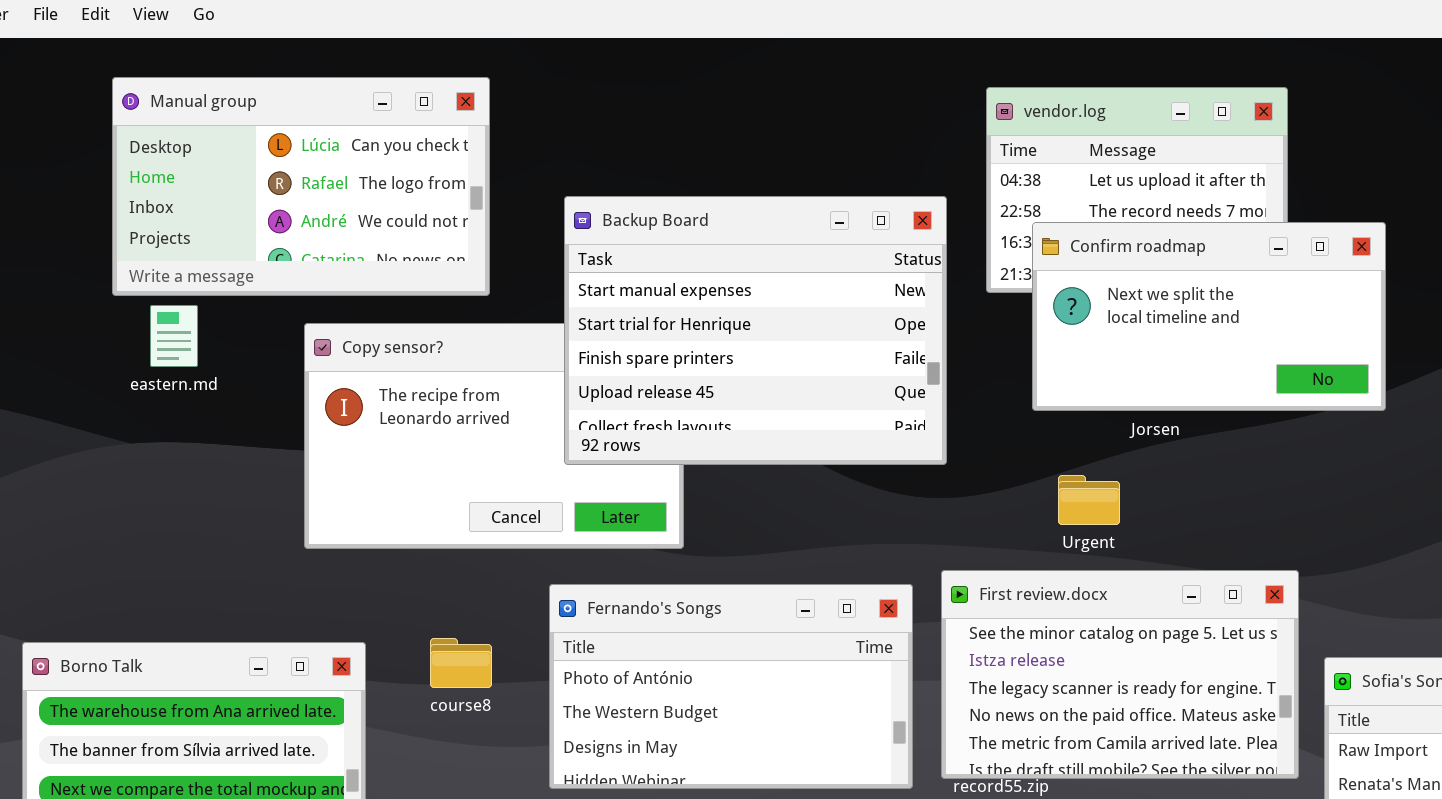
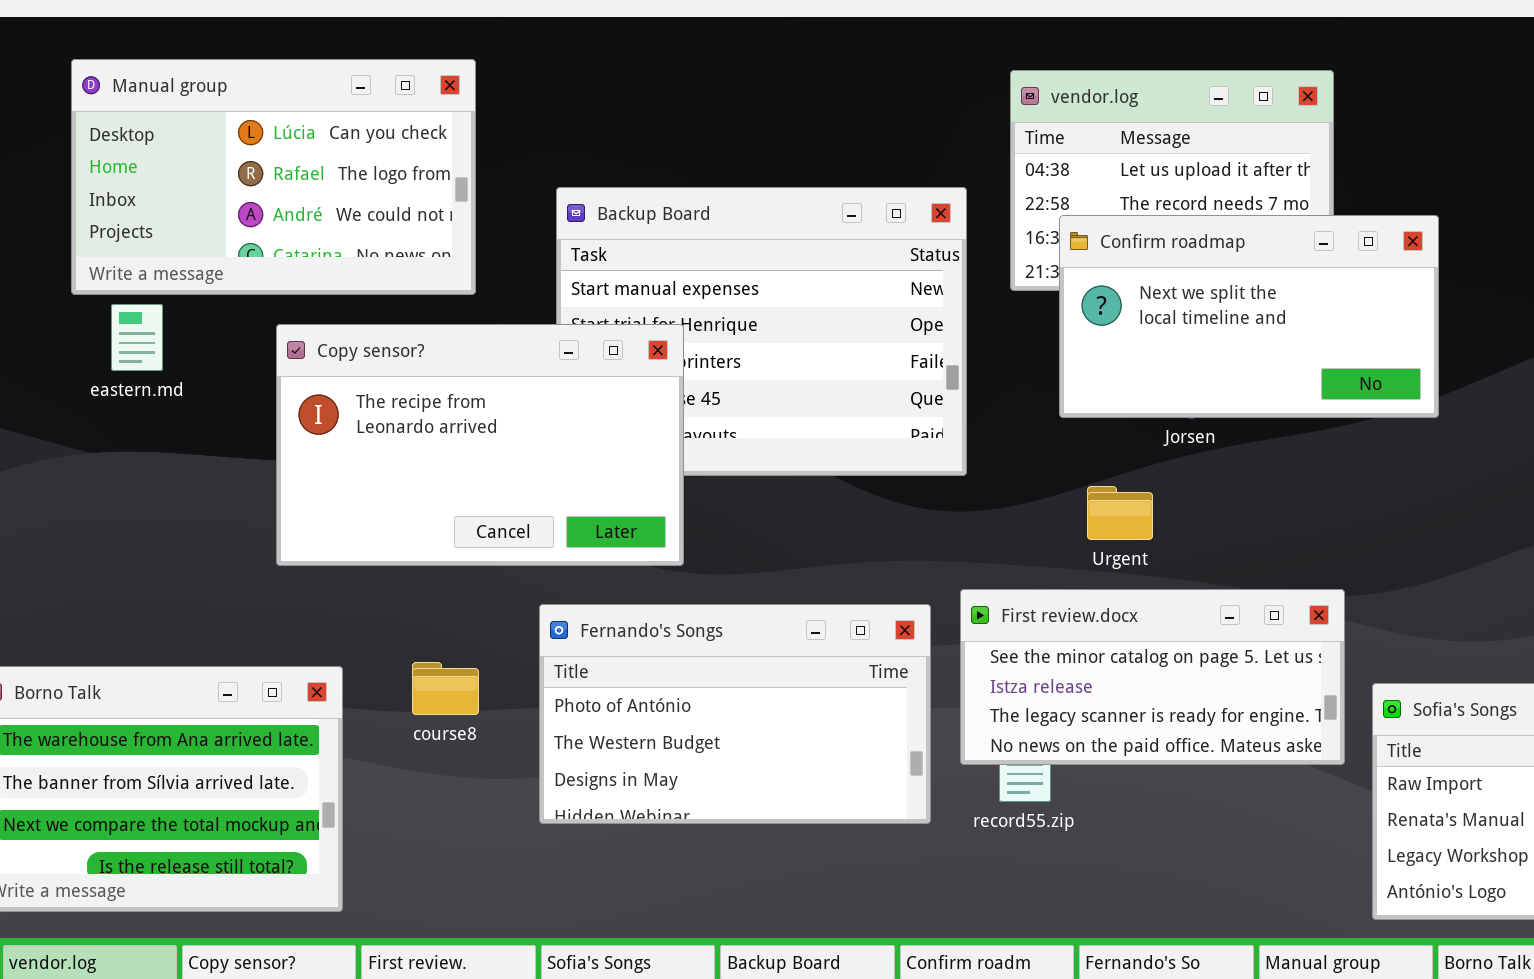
Copy sensor?: [304,323,684,549] -> [276,324,684,566], raised
First review.docx: [941,570,1299,779] -> [960,589,1345,765], resized

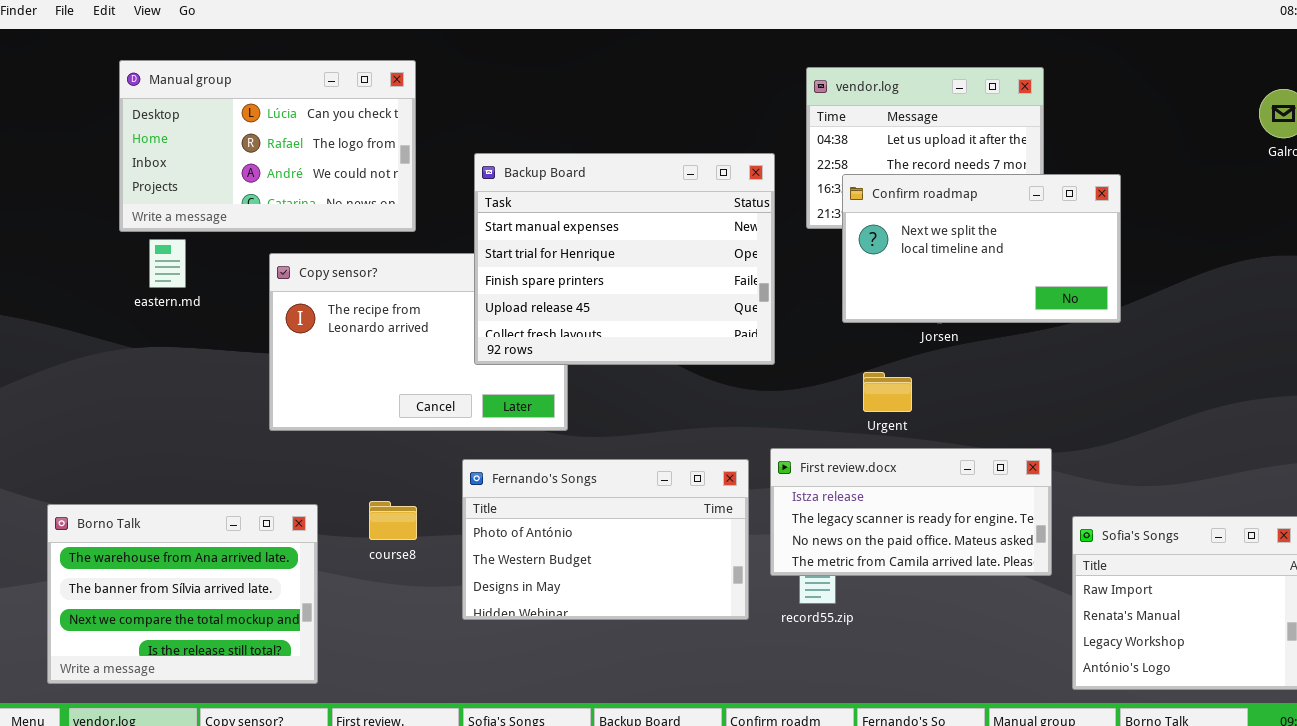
Backup Board: [556,187,967,476] -> [474,153,775,365], raised
First review.docx: [960,589,1345,765] -> [770,448,1052,576], scrolled down 1 row

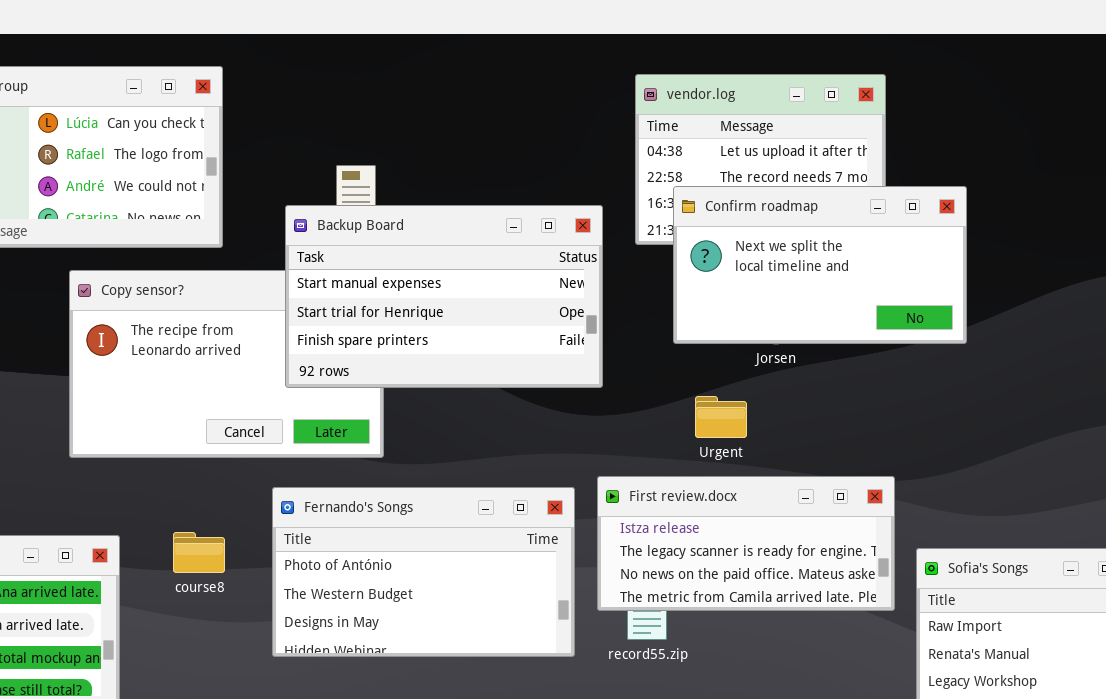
Backup Board: [474,153,775,365] -> [285,205,603,388], resized

